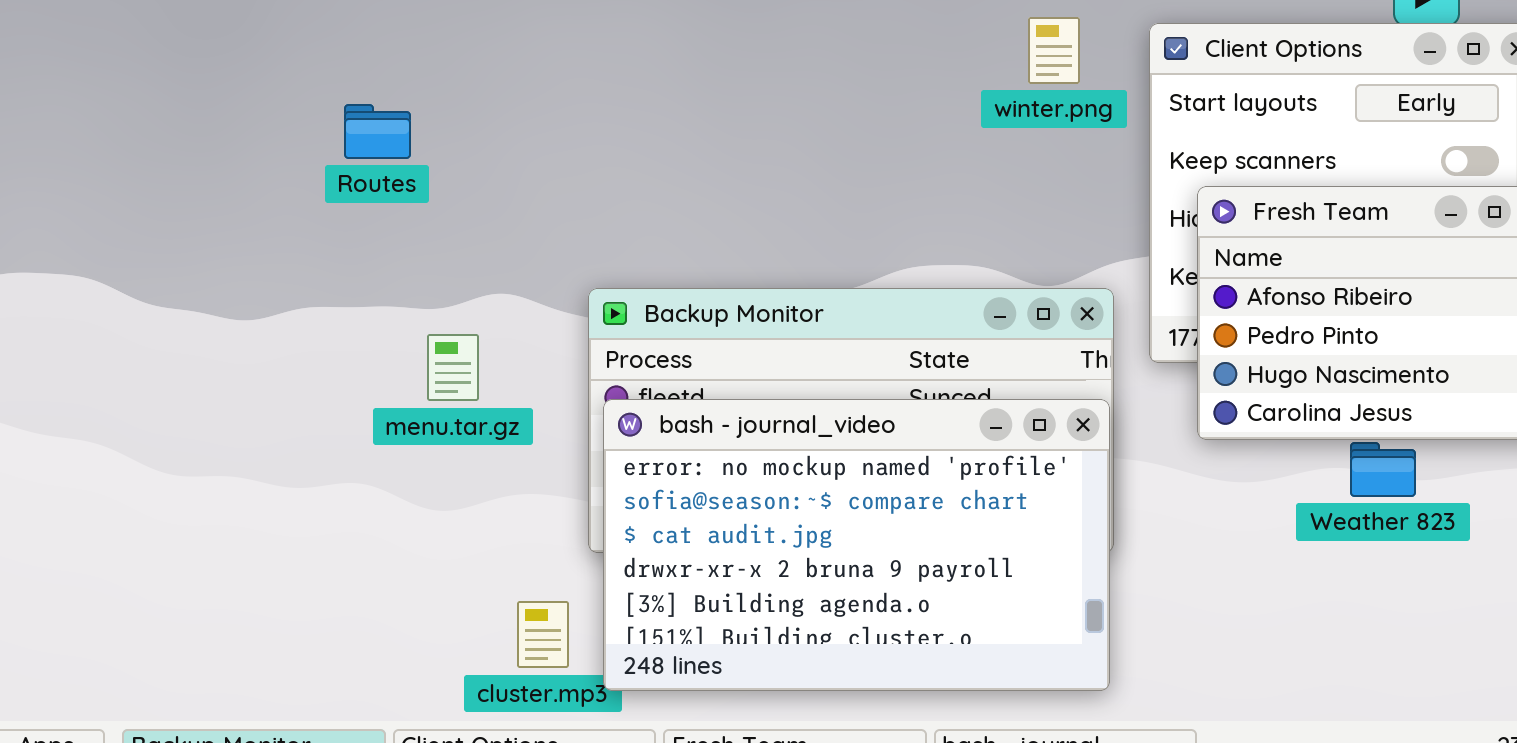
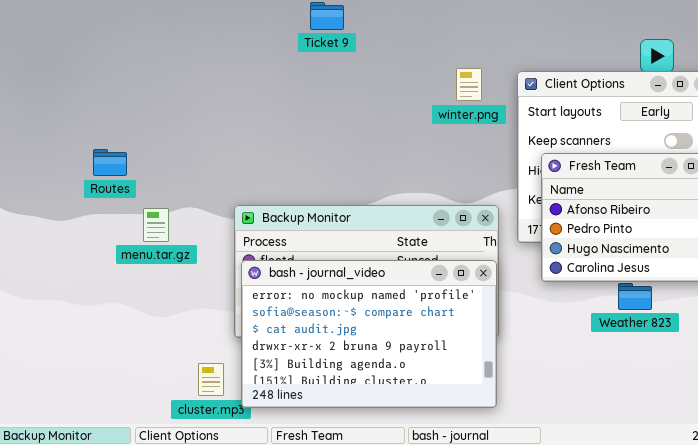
Routes: [344,104,411,159] -> [93,149,127,176], moved
menu.tar.gz: [427,334,479,401] -> [143,208,169,242], moved

